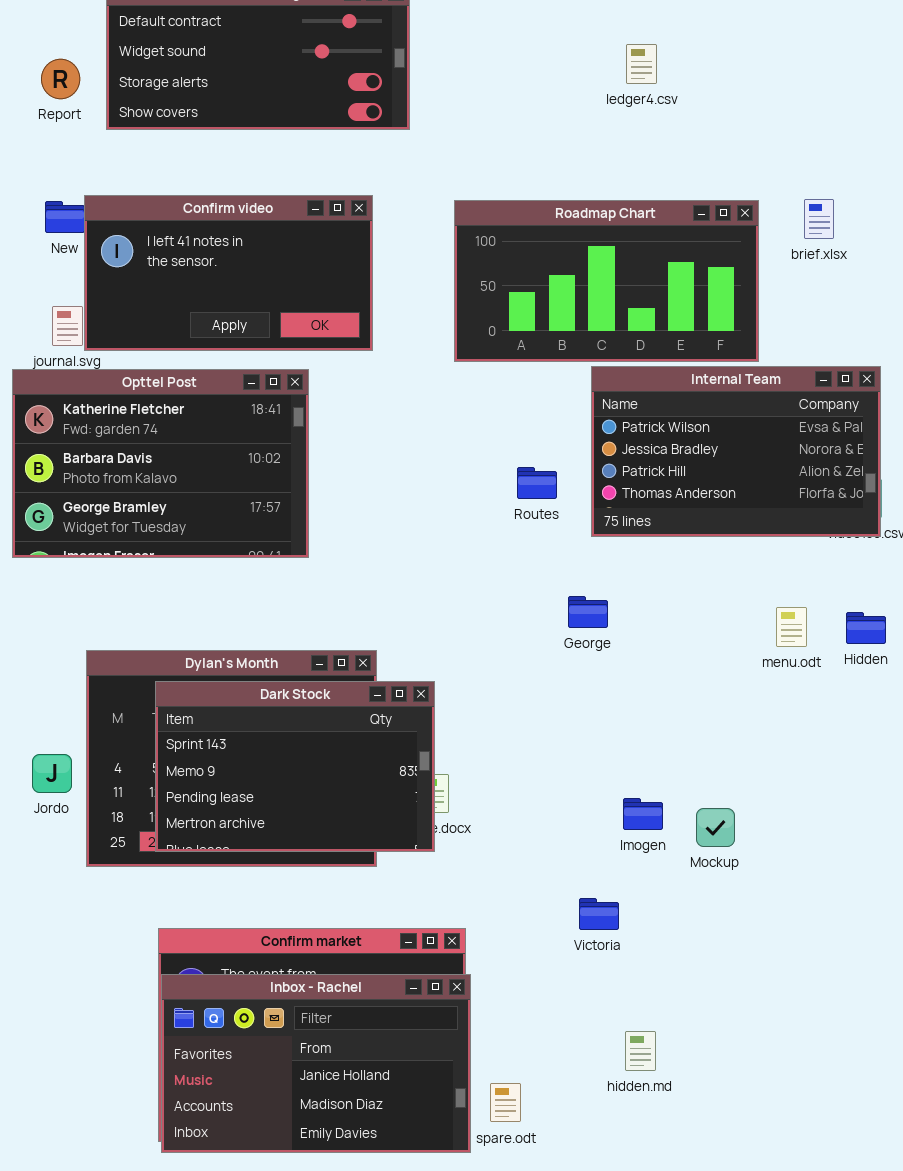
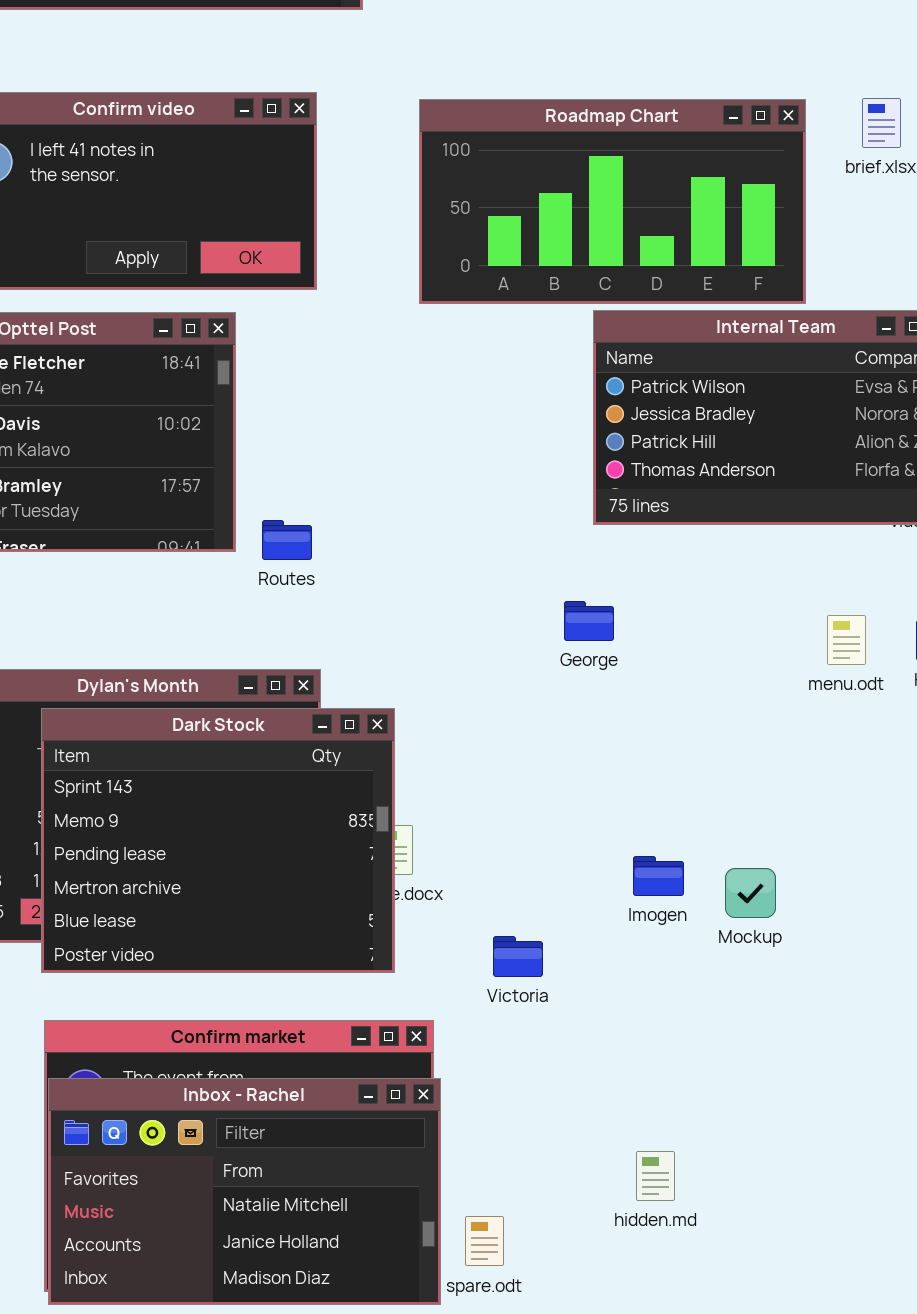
Routes: [517,467,557,499] -> [262,520,312,560], moved
Dark Stock: [155,681,435,852] -> [41,708,395,973], resized
Victoria: [579,898,619,930] -> [493,936,543,977], moved
Inbox - Rachel: [161,974,471,1153] -> [48,1078,441,1305], scrolled up 1 row

